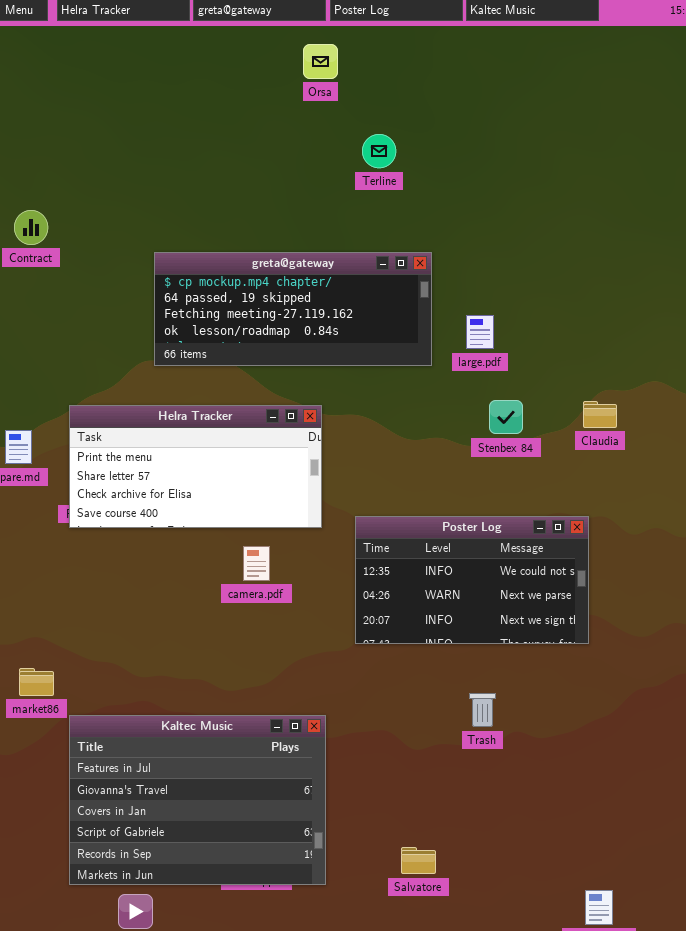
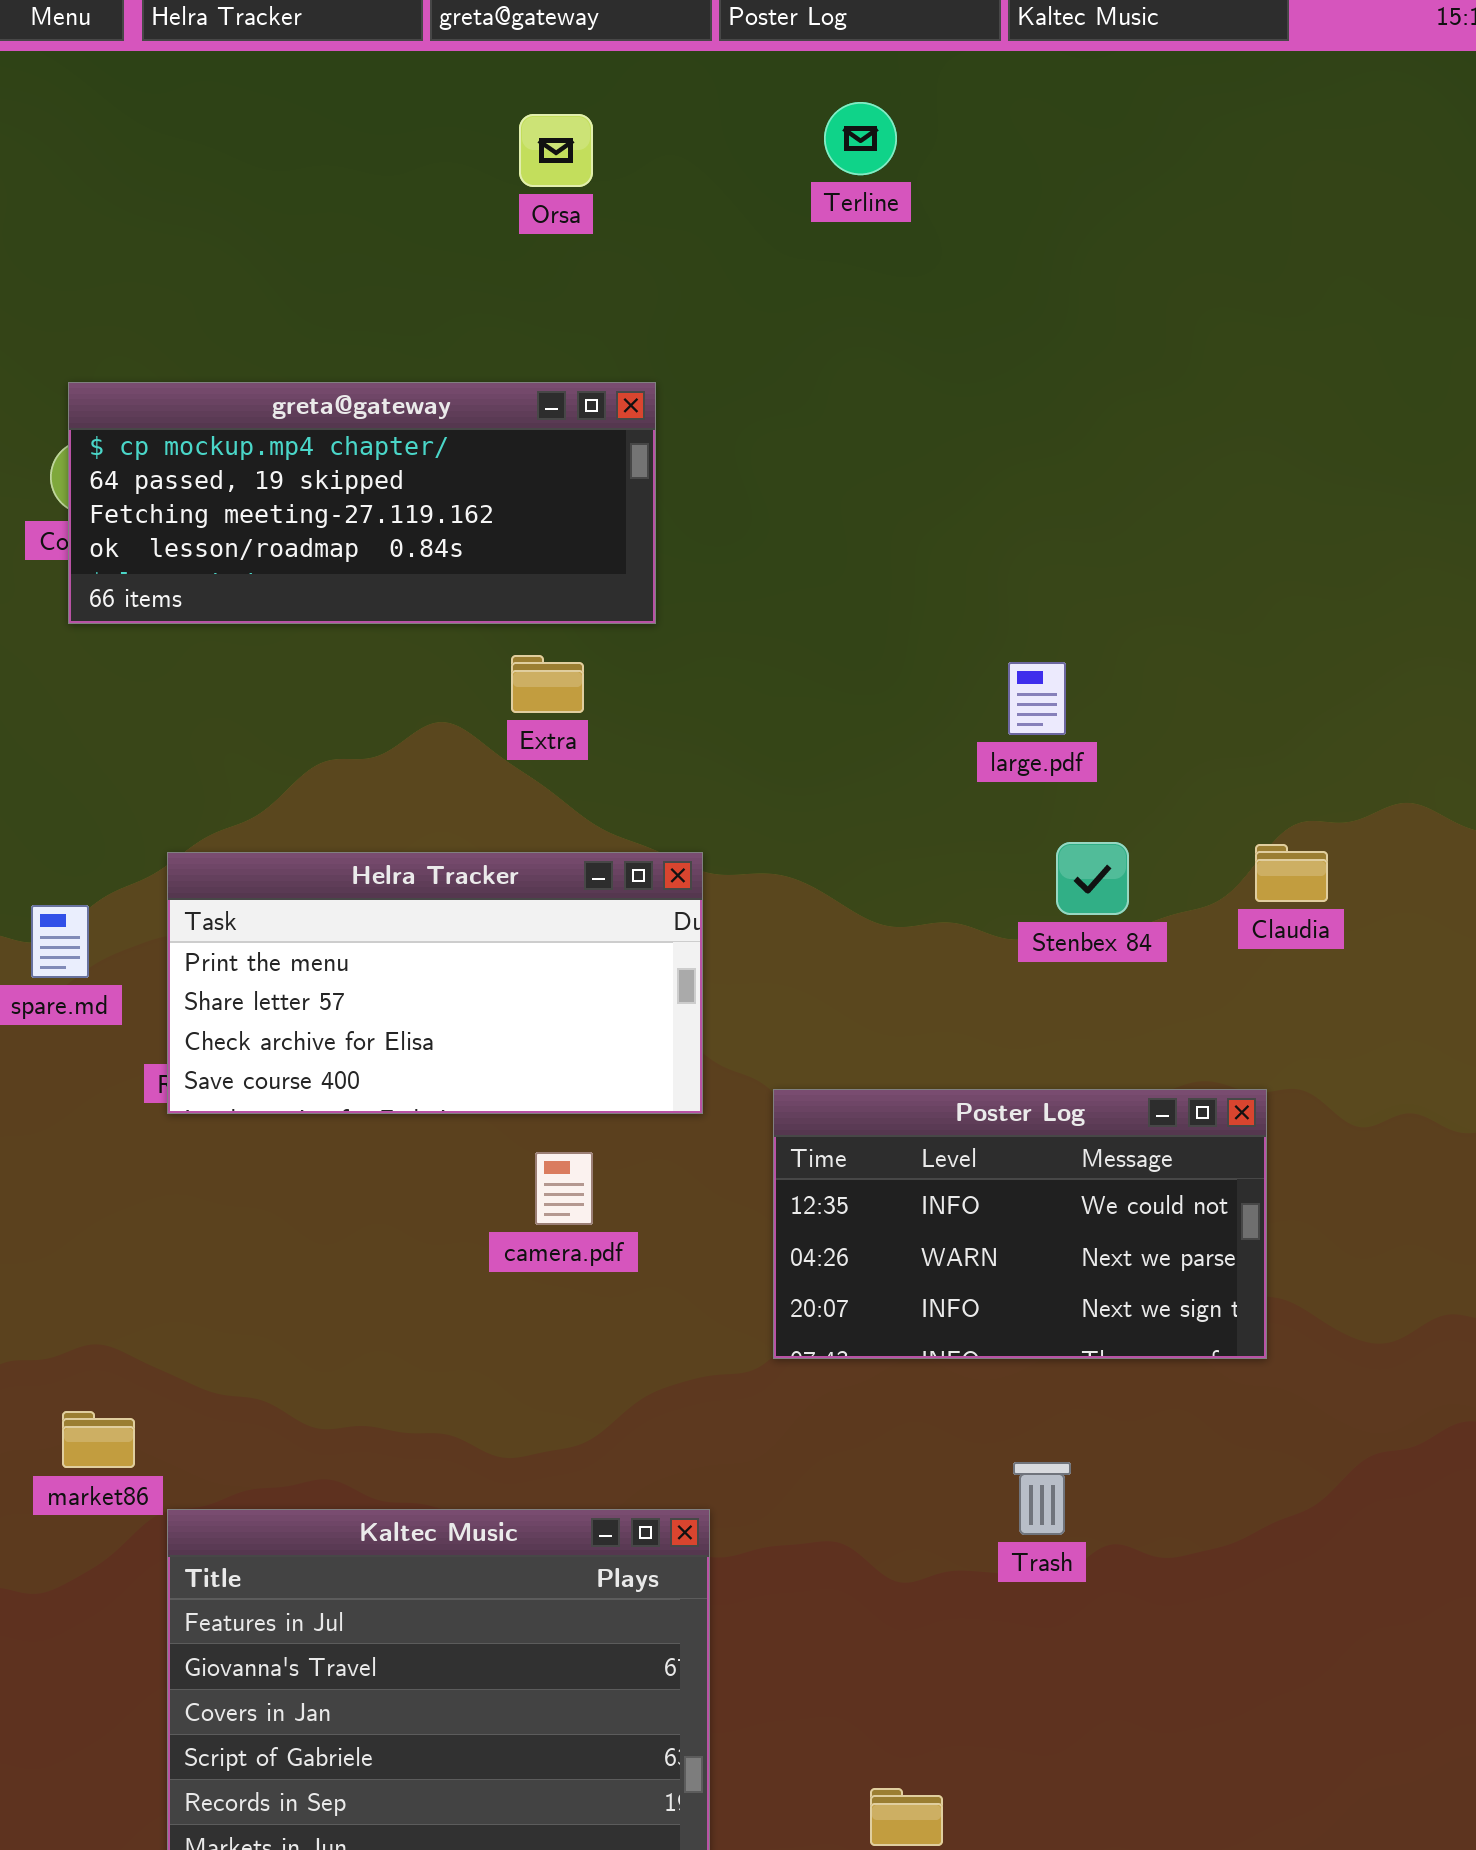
Orsa: [303,44,338,79] -> [519,114,593,187], moved
Terline: [362,134,396,168] -> [824,102,897,175], moved
greta@gateway: [154,252,432,366] -> [68,382,656,624], moved

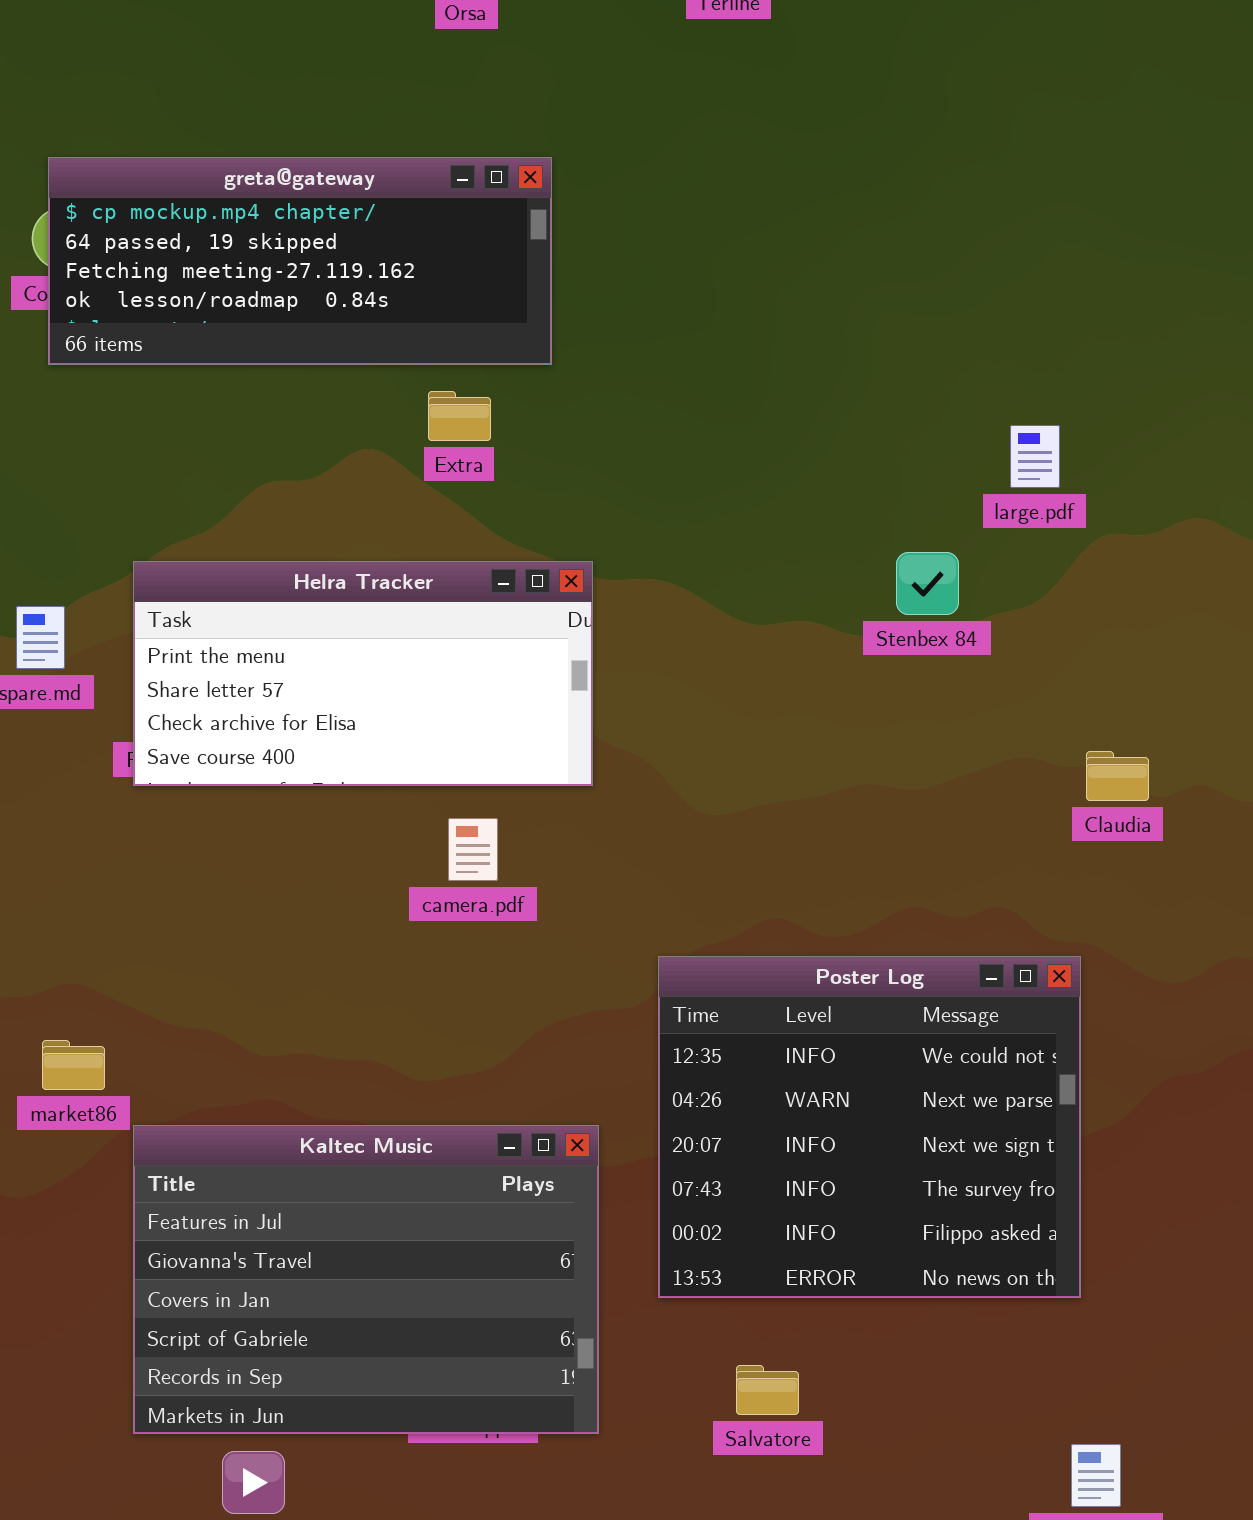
large.pdf: [1008,662,1066,735] -> [1010,425,1060,488], moved
Claudia: [1255,844,1328,902] -> [1086,751,1149,801], moved
Poster Log: [773,1089,1267,1359] -> [658,956,1081,1298], moved, resized

